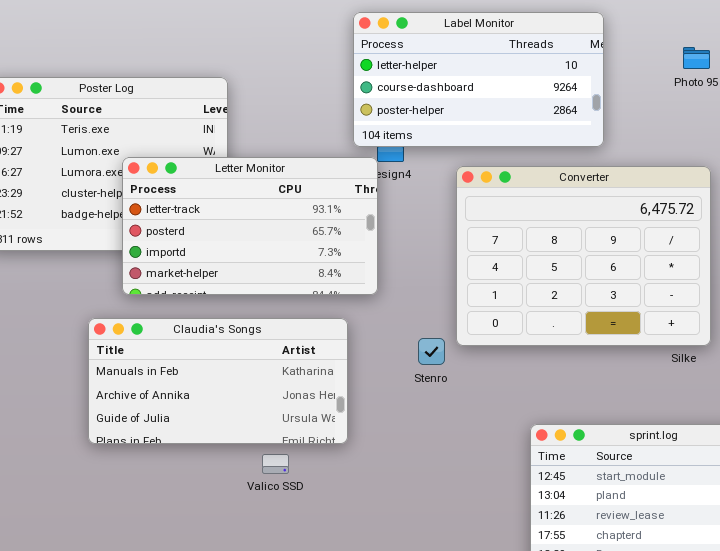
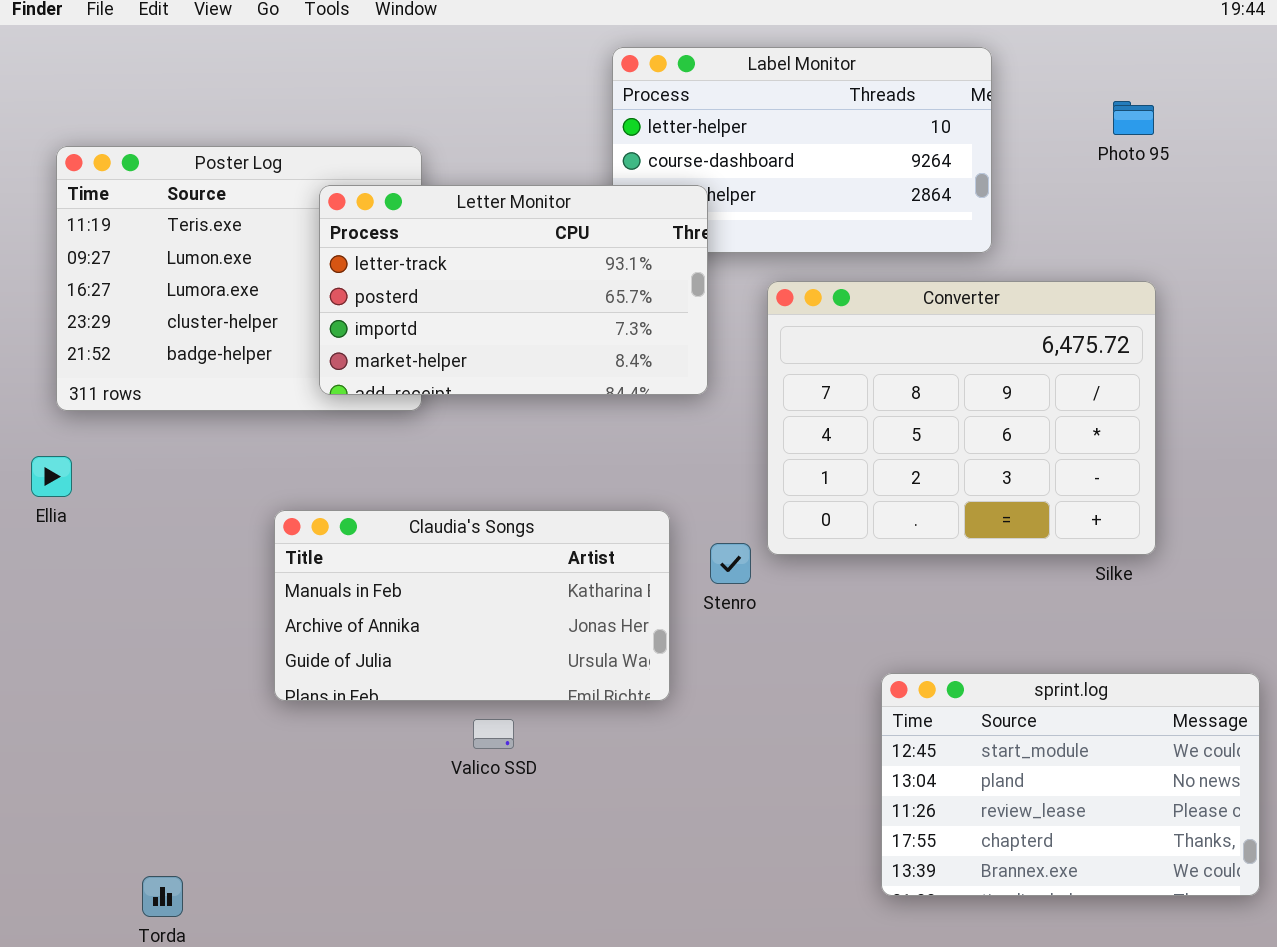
Letter Monitor: [122,157,378,295] -> [319,185,708,395], moved
Claudia's Songs: [88,318,348,444] -> [274,510,670,701], moved

